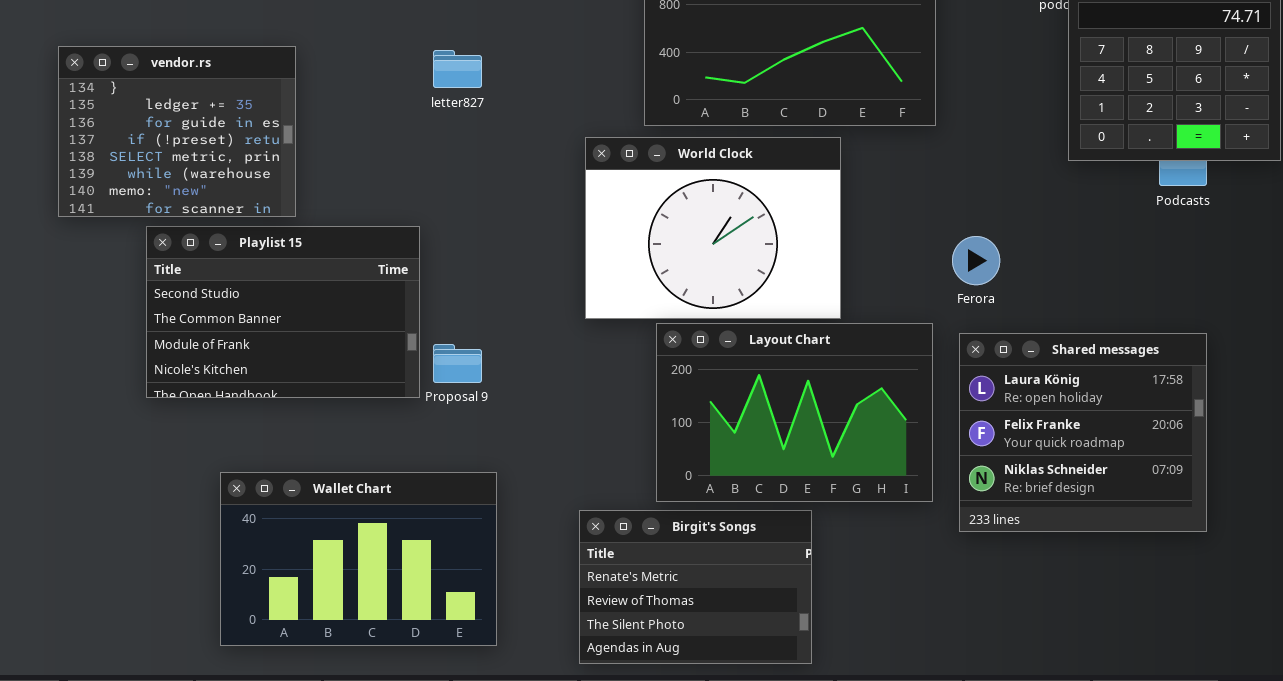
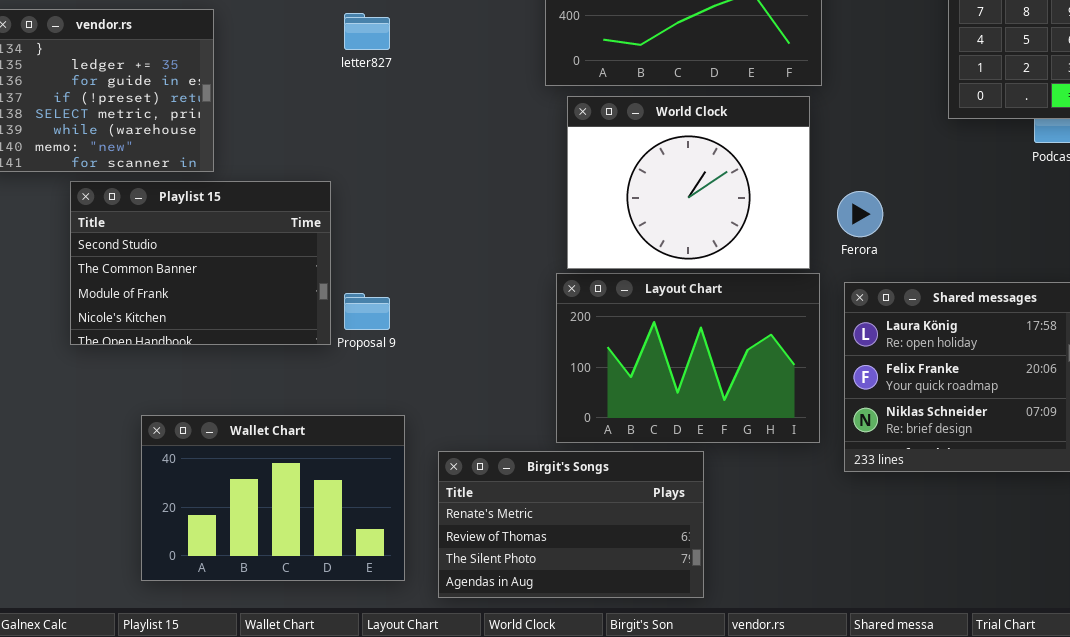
World Clock: [585,137,841,319] -> [567,96,810,269], moved
Birgit's Songs: [579,510,812,664] -> [438,451,704,598], resized

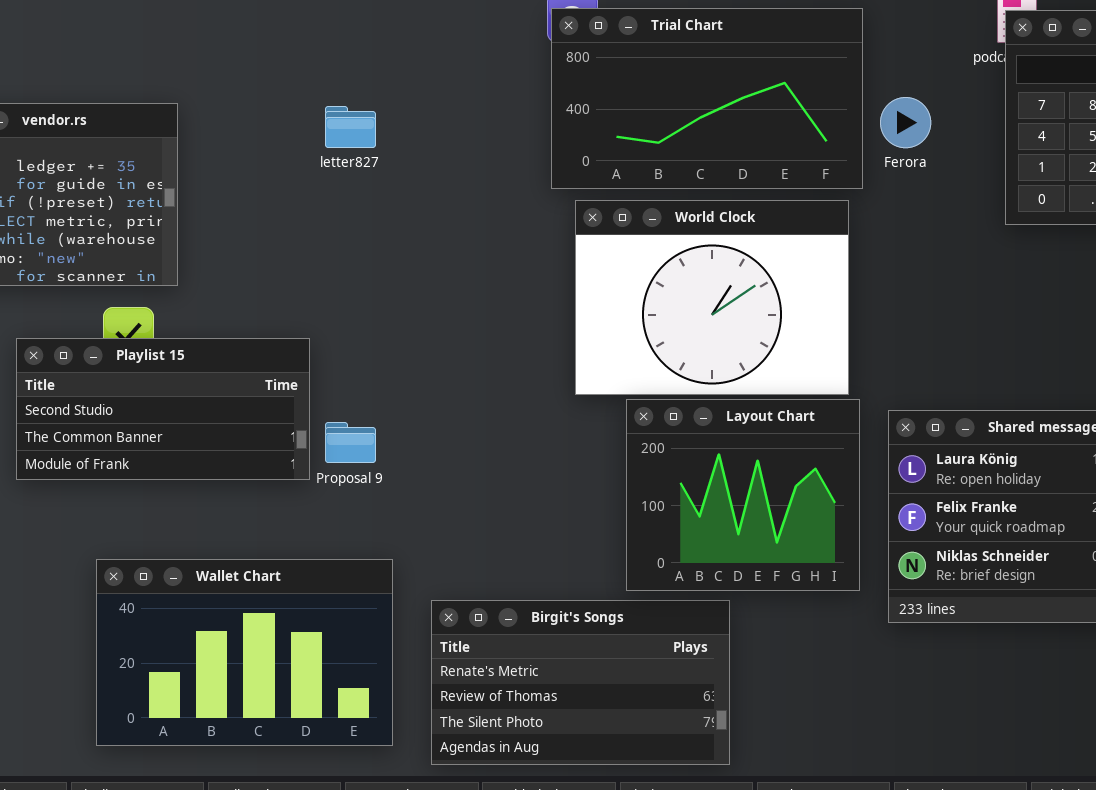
Playlist 15: [70,181,331,345] -> [16,338,310,480], resized
Ferora: [837,191,883,237] -> [880,97,931,148], moved
Layout Chart: [556,273,820,443] -> [626,399,860,591], resized

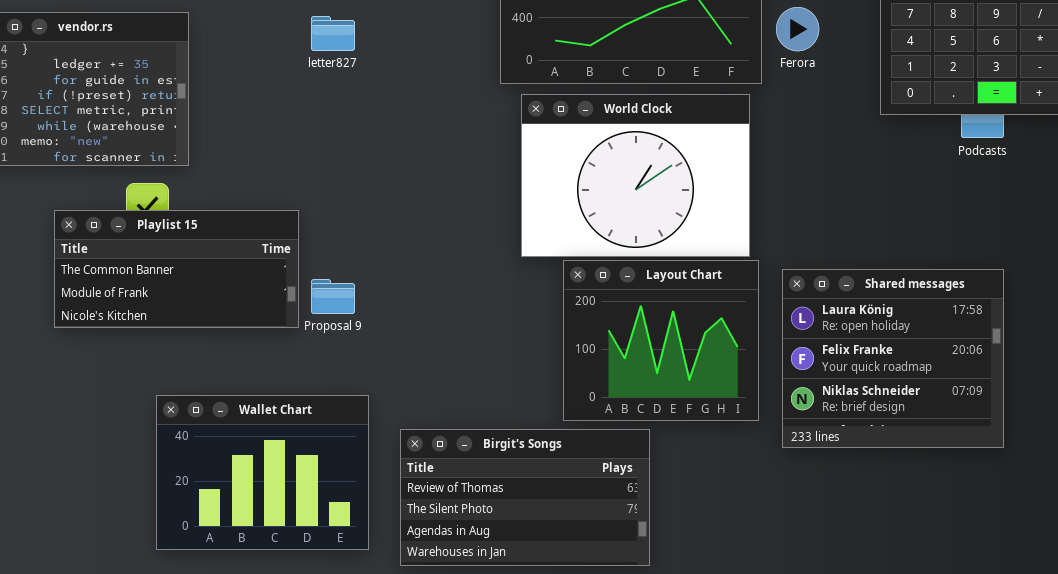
Playlist 15: [16,338,310,480] -> [54,210,299,328], scrolled down 1 row
Wallet Chart: [96,559,393,746] -> [156,395,369,550], resized
Birgit's Songs: [431,600,730,765] -> [400,429,650,566], scrolled down 1 row

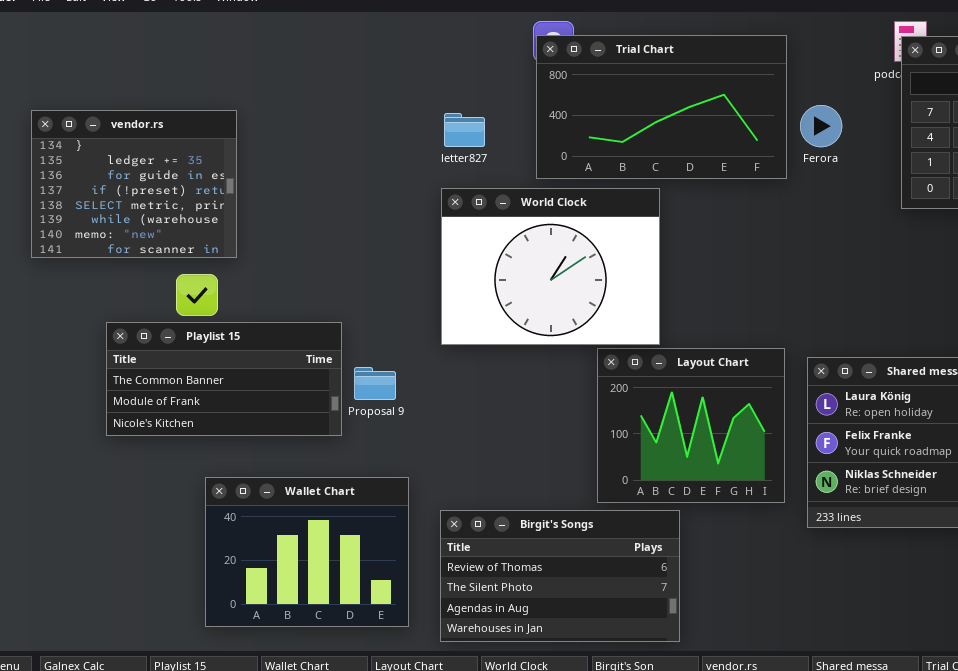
letter827: [311,16,355,51] -> [444,113,485,147], moved
World Clock: [521,94,750,257] -> [441,188,660,345], moved
Playlist 15: [54,210,299,328] -> [106,322,342,436], moved

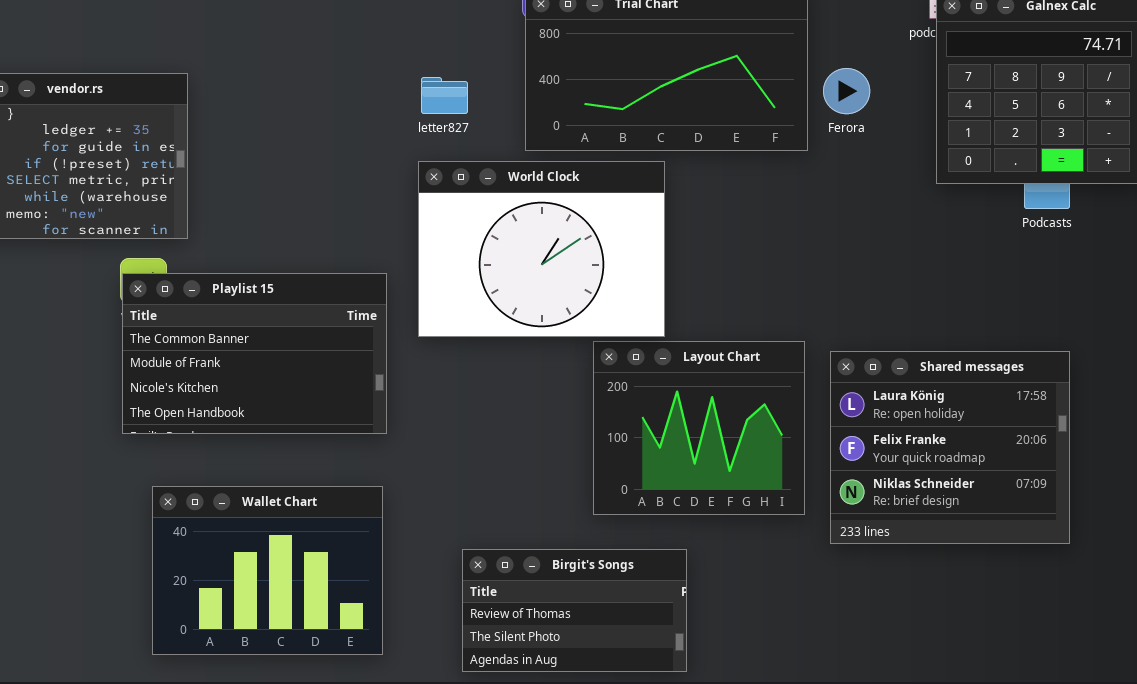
Playlist 15: [106,322,342,436] -> [122,273,387,434], moved, resized
Birgit's Songs: [440,510,680,642] -> [462,549,687,672], resized

